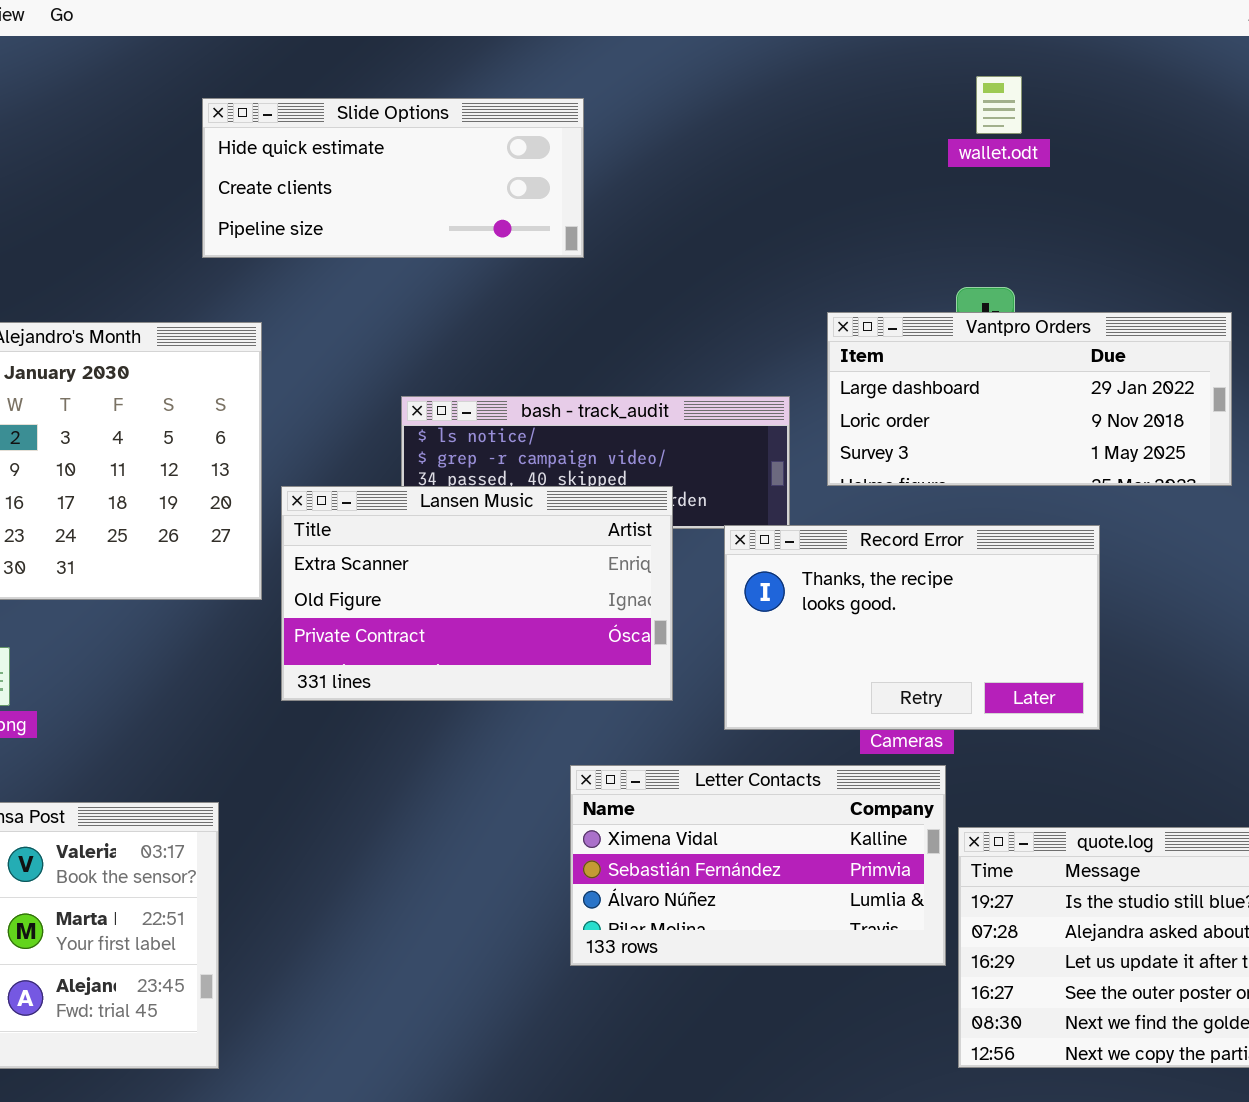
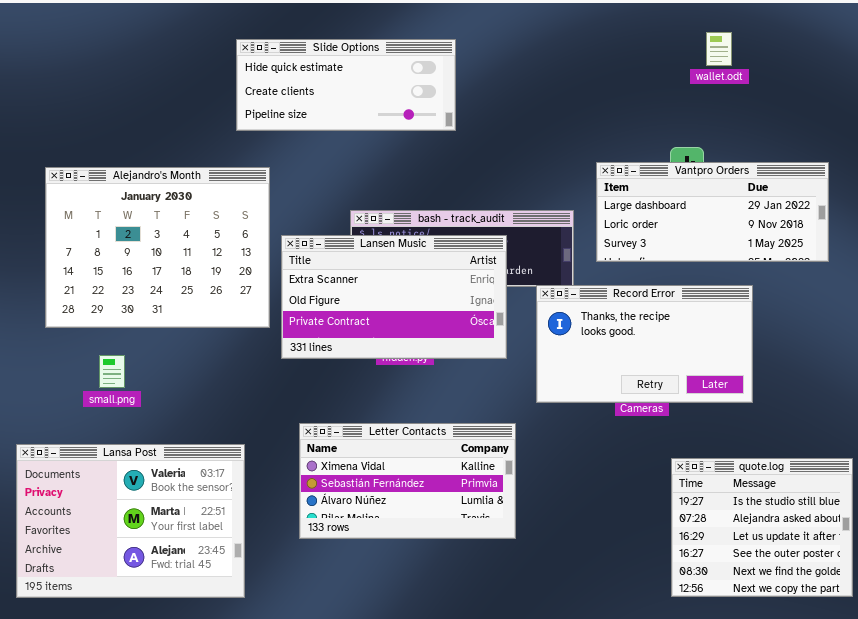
wallet.odt: [976,76,1022,134] -> [706,32,732,66], moved
Lansen Music: [281,486,673,701] -> [281,235,507,359], moved
Letter Contacts: [570,765,946,966] -> [299,423,516,539], moved

